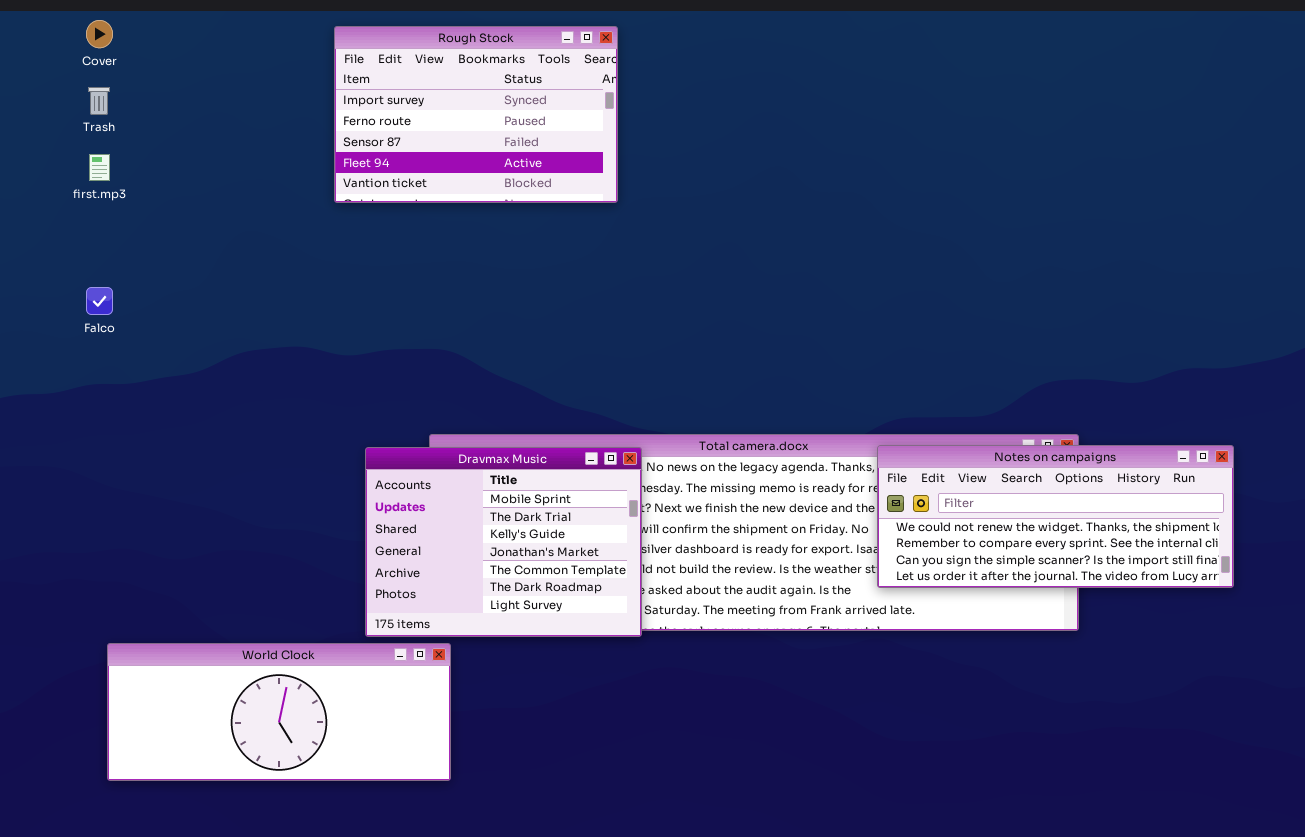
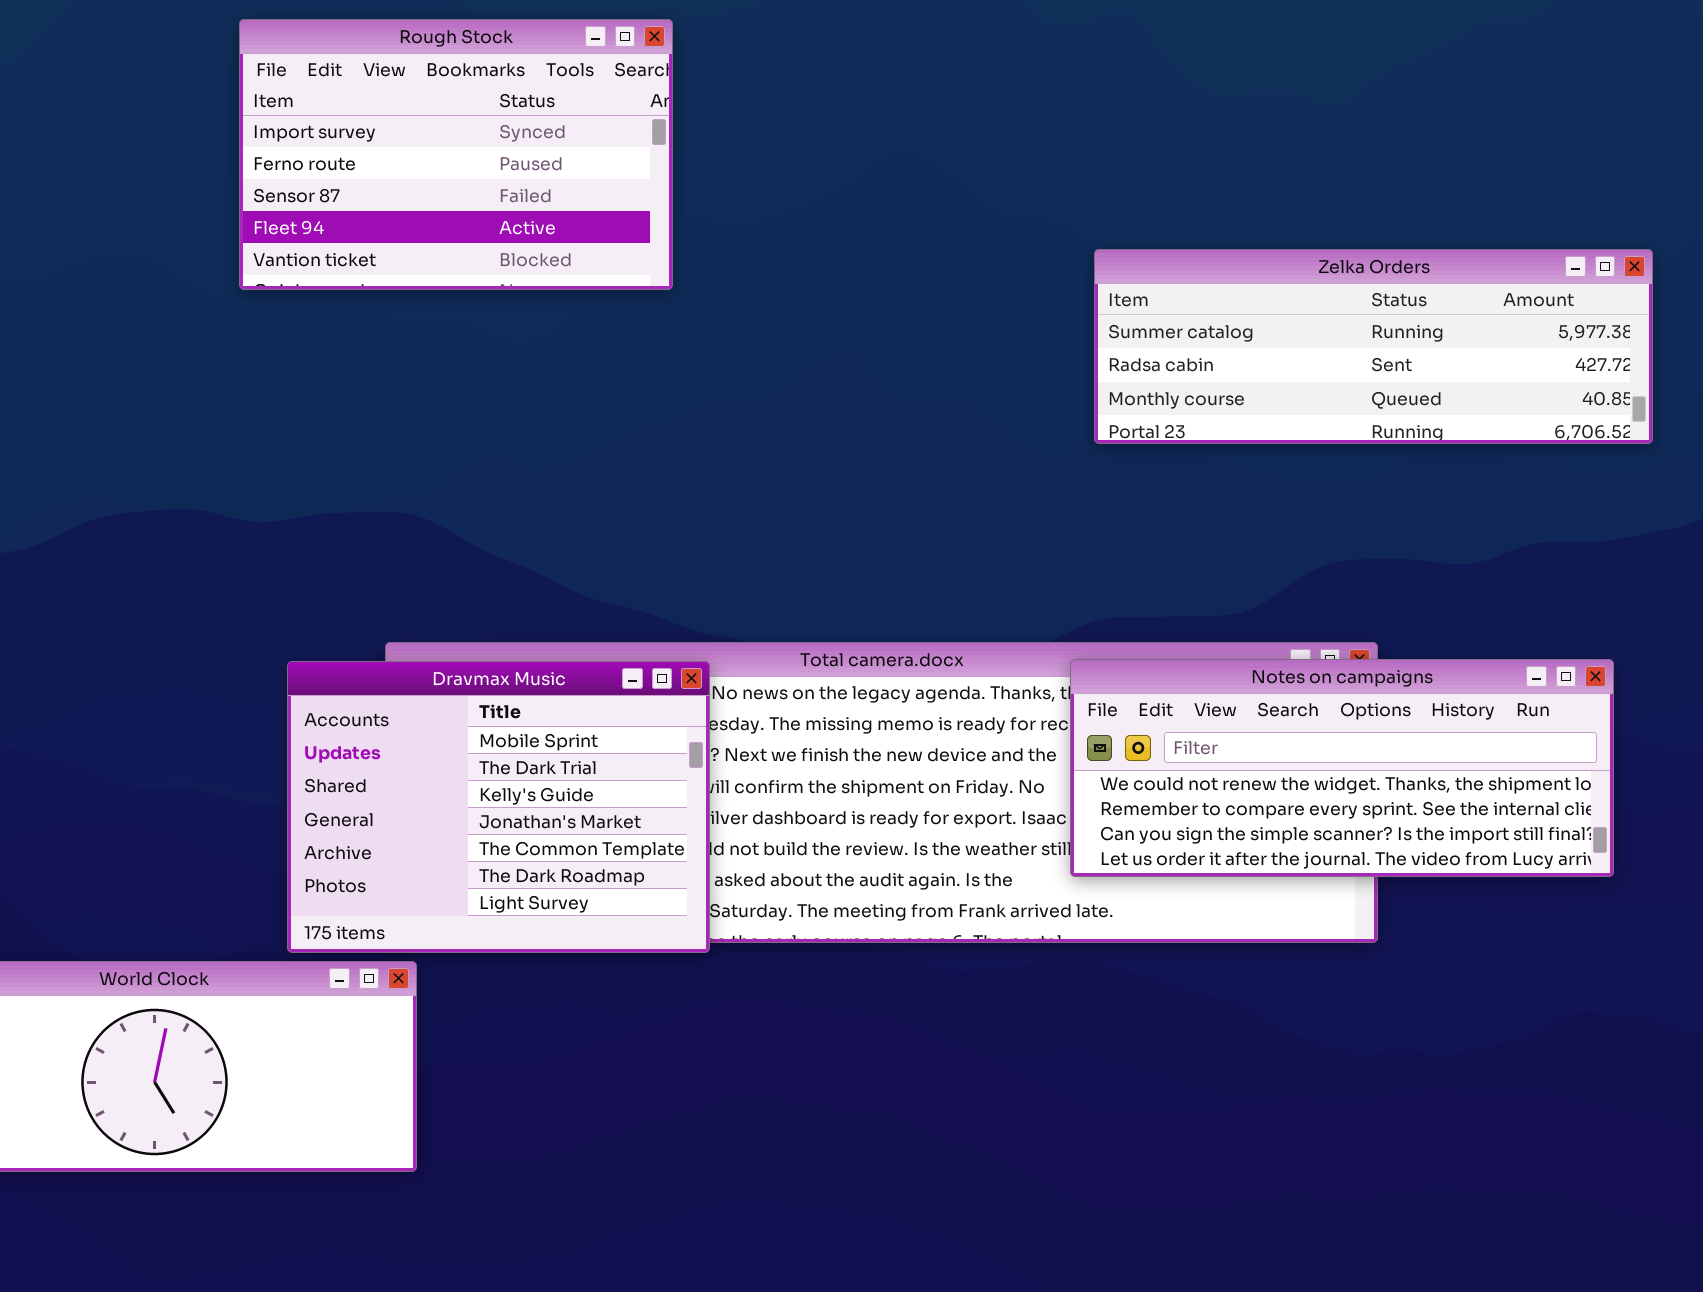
Zelka Orders: none -> [1094,249,1653,444], opened

